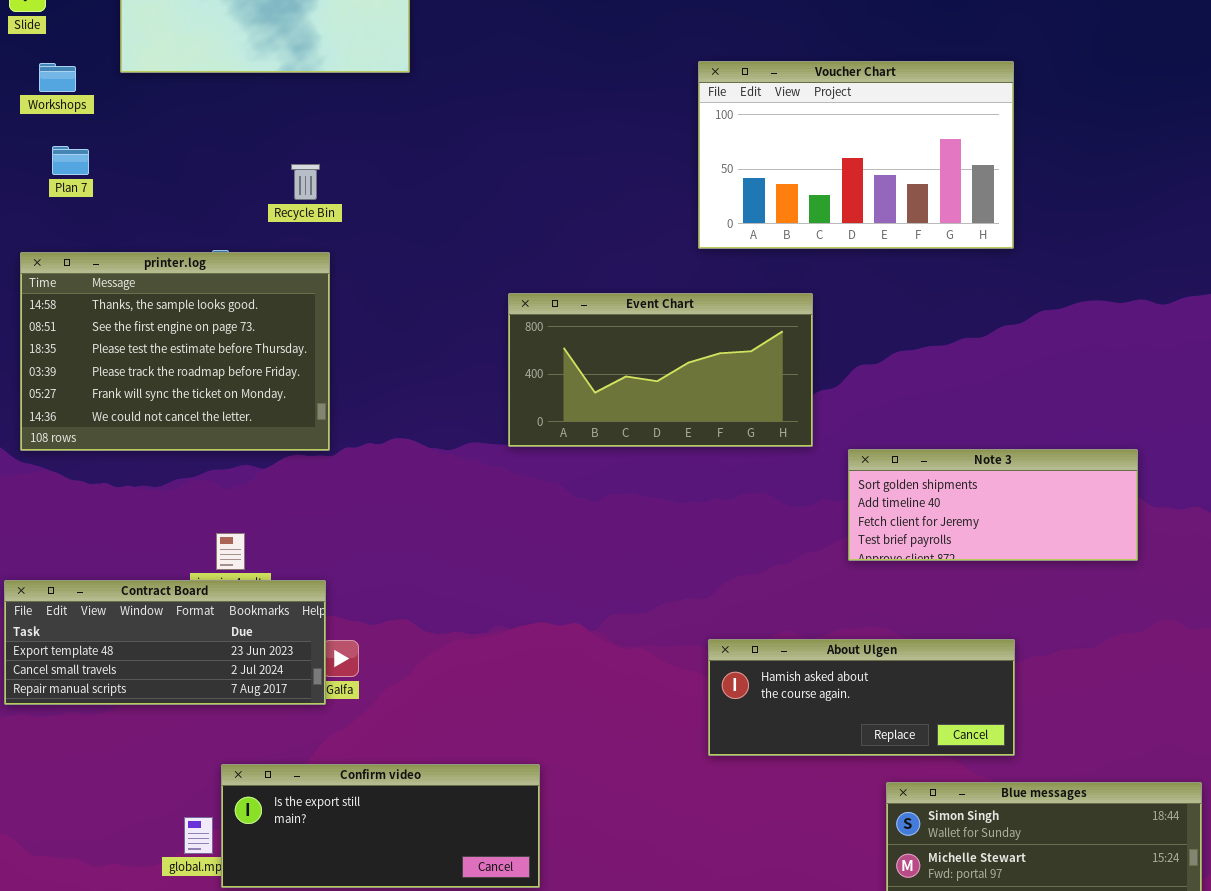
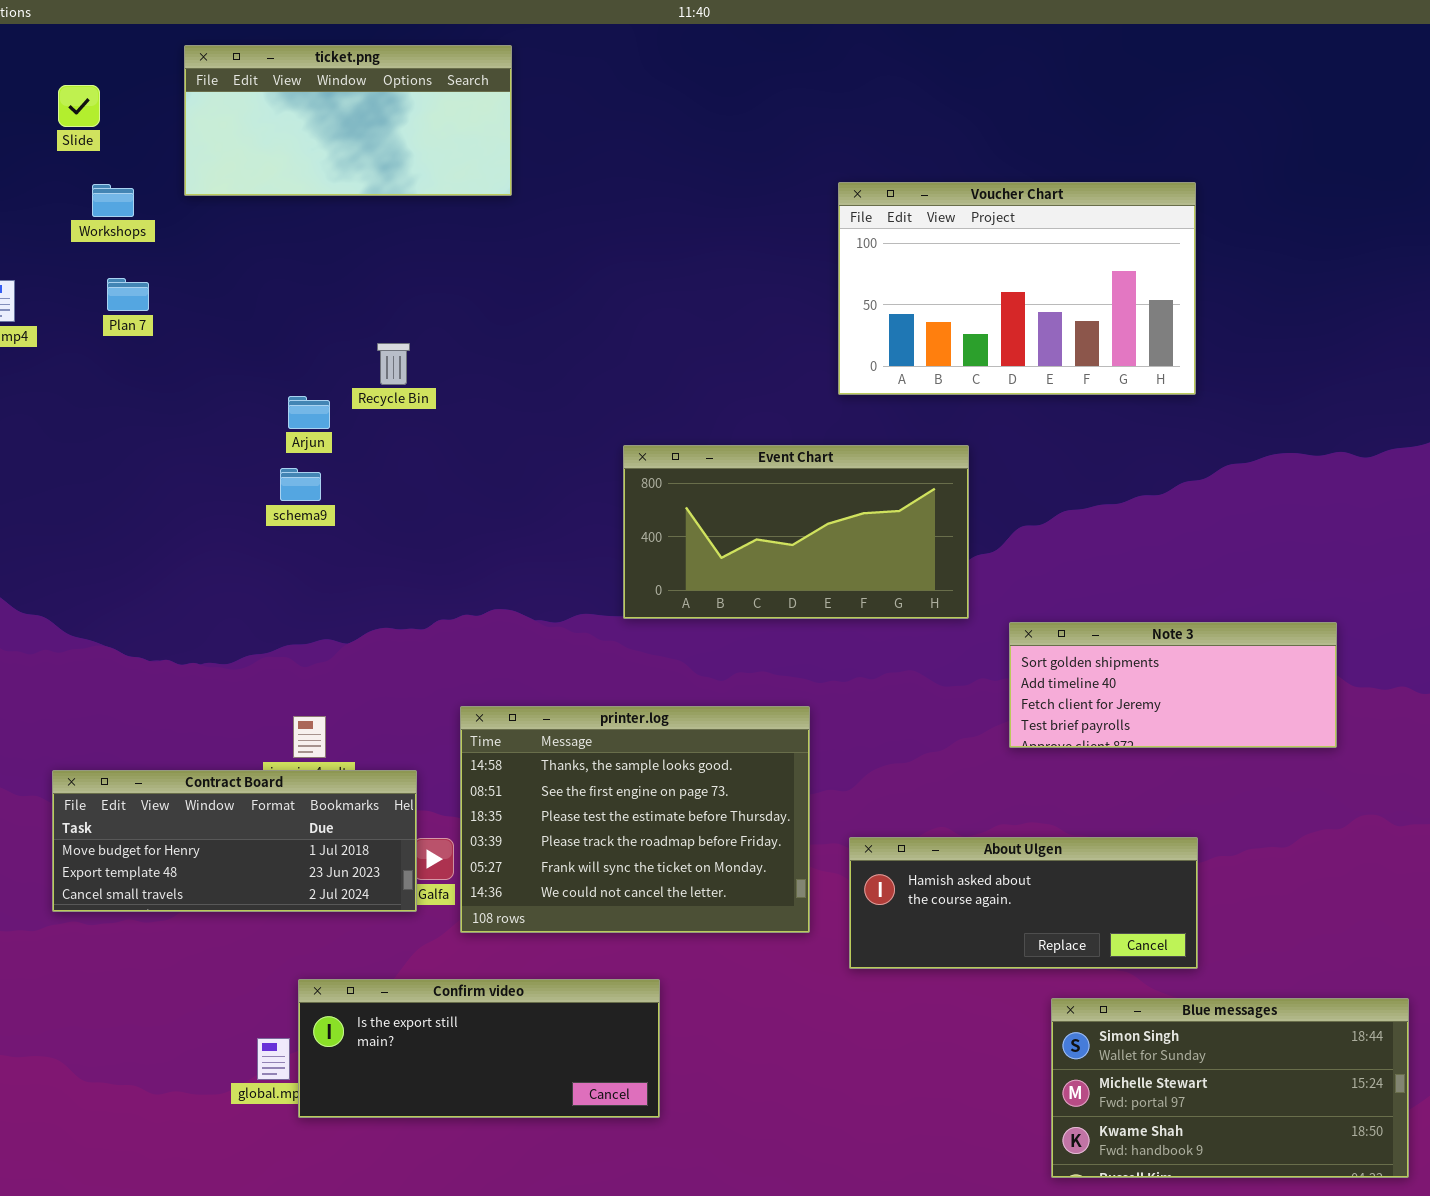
Recycle Bin: [291,164,320,200] -> [377,343,410,385], moved
printer.log: [20,252,330,451] -> [460,706,810,933], moved
Contract Board: [4,580,326,705] -> [52,770,417,912], scrolled up 1 row

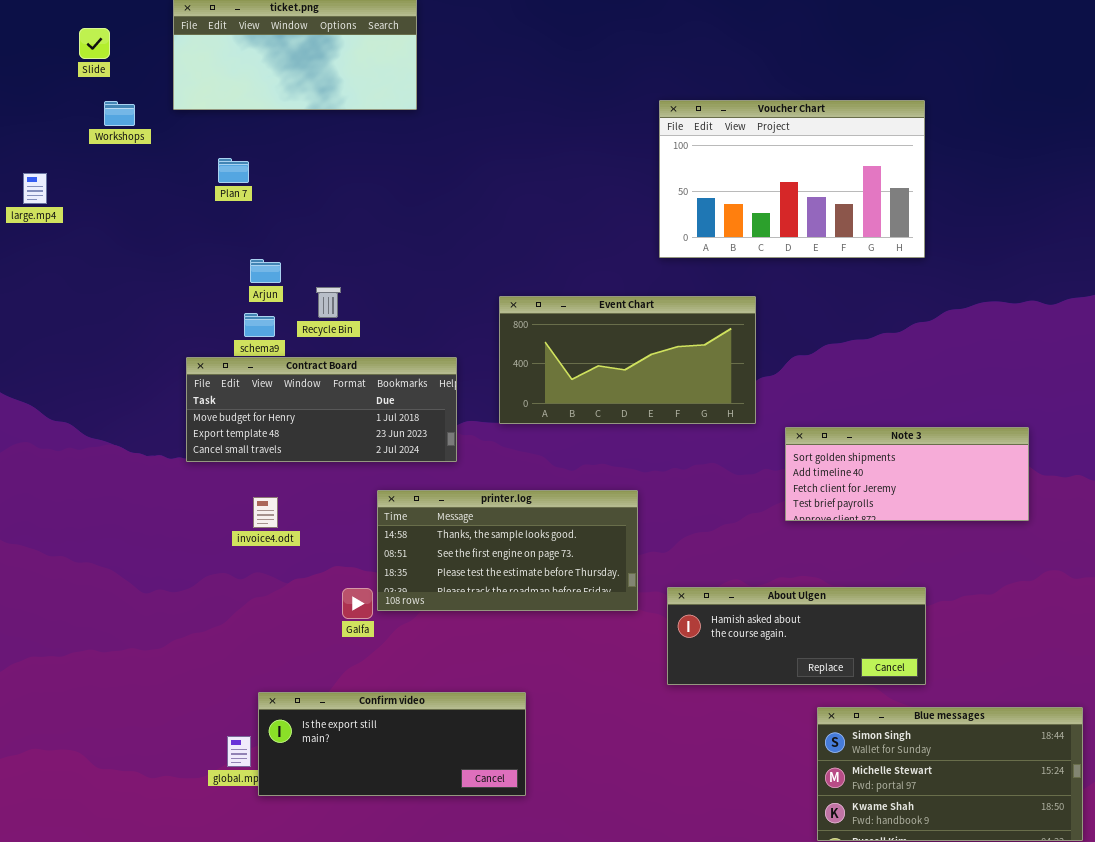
Plan 7: [107,278,149,311] -> [218,158,249,183], moved
Recycle Bin: [377,343,410,385] -> [316,287,341,318], moved
printer.log: [460,706,810,933] -> [377,490,638,611], resized
Contract Board: [52,770,417,912] -> [186,357,457,462], moved

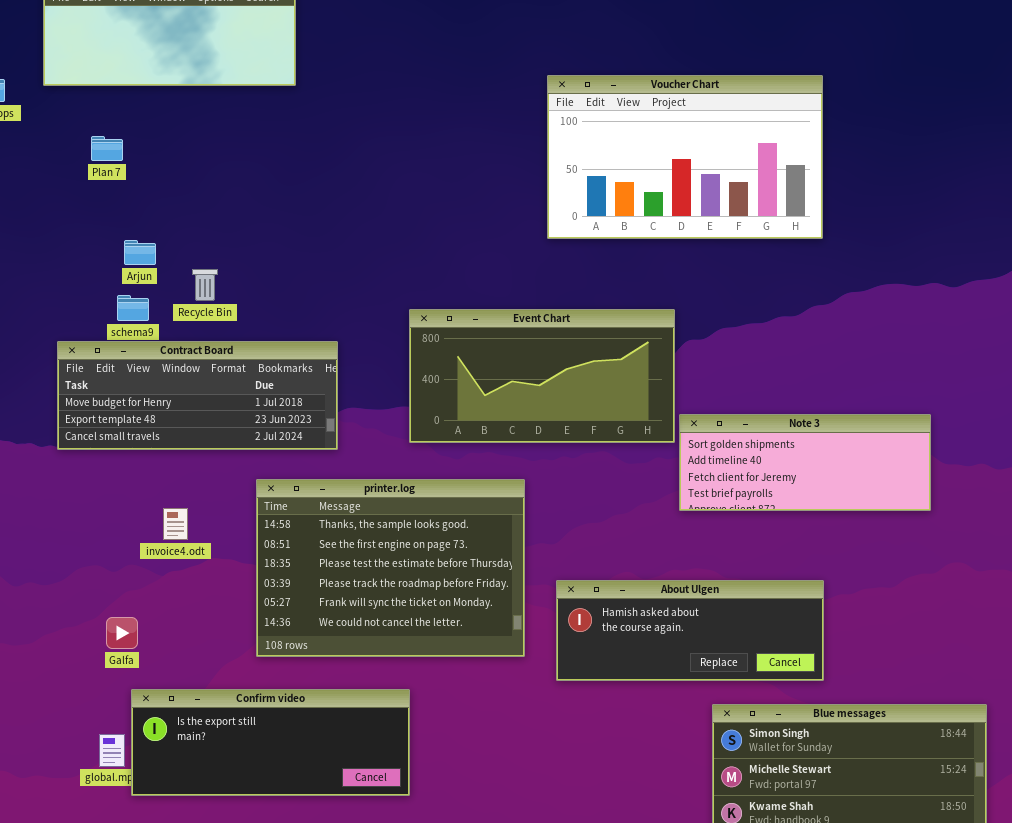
Event Chart: [499,296,756,424] -> [409,309,675,443], moved
printer.log: [377,490,638,611] -> [256,479,525,657], resized
invoice4.odt: [253,497,278,528] -> [163,508,188,540], moved
Galfa: [342,588,373,619] -> [106,617,138,649], moved

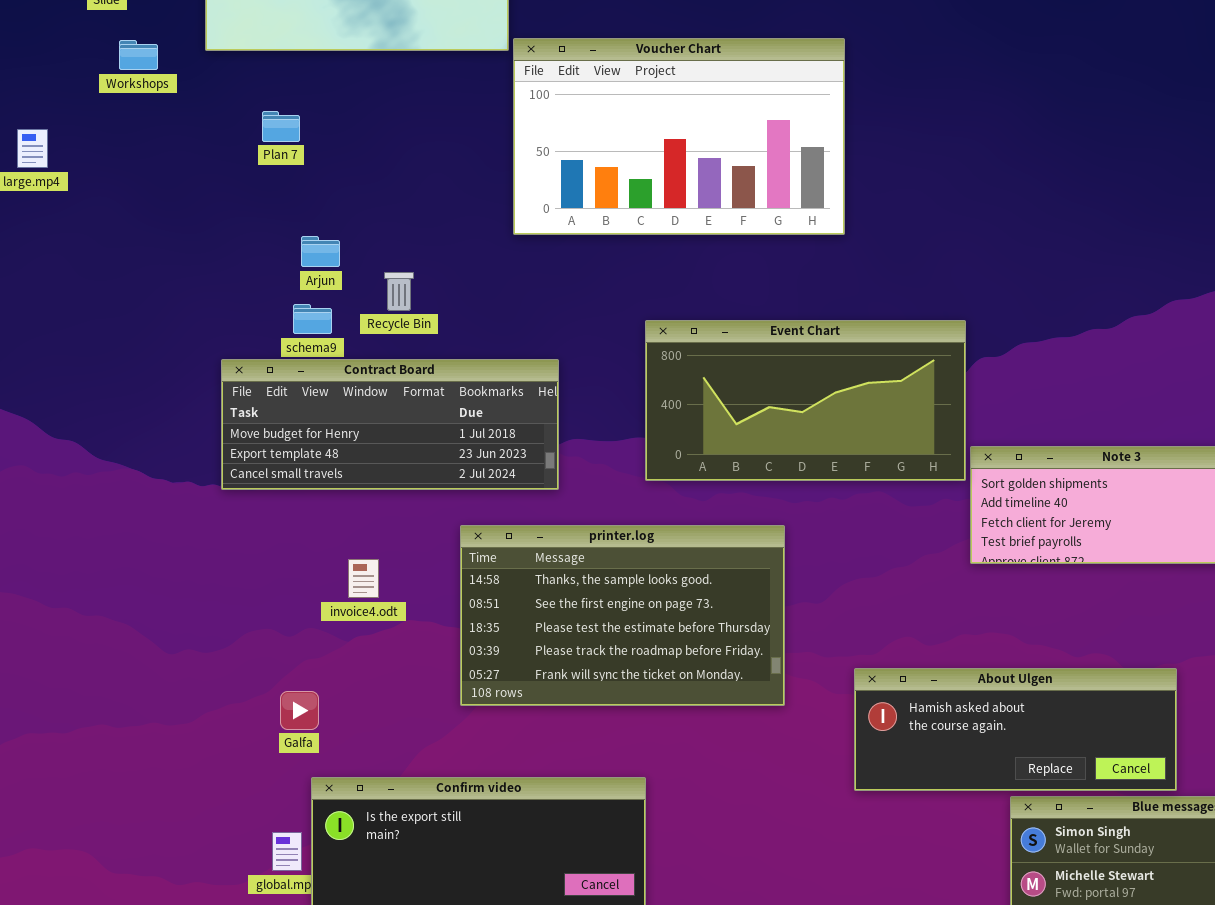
Voucher Chart: [547,75,823,239] -> [513,38,845,235], moved
printer.log: [256,479,525,657] -> [460,525,785,706], resized
About Ulgen: [556,580,824,681] -> [854,668,1177,791], moved

